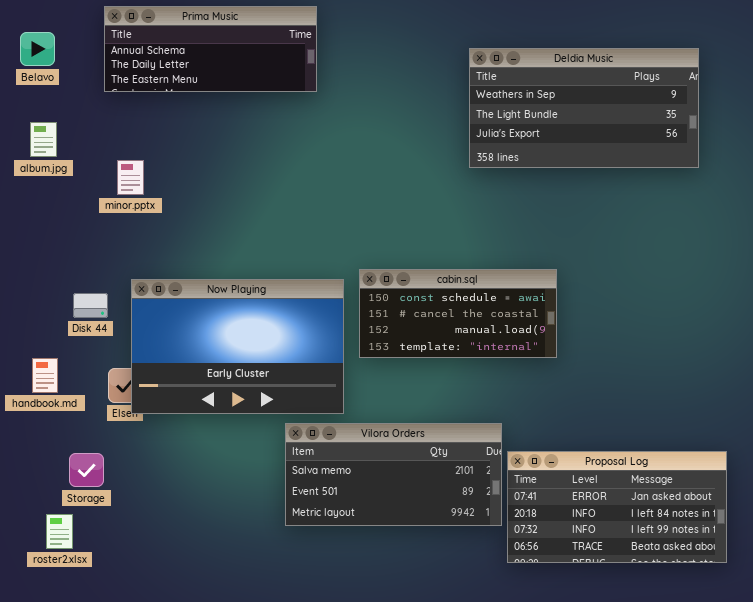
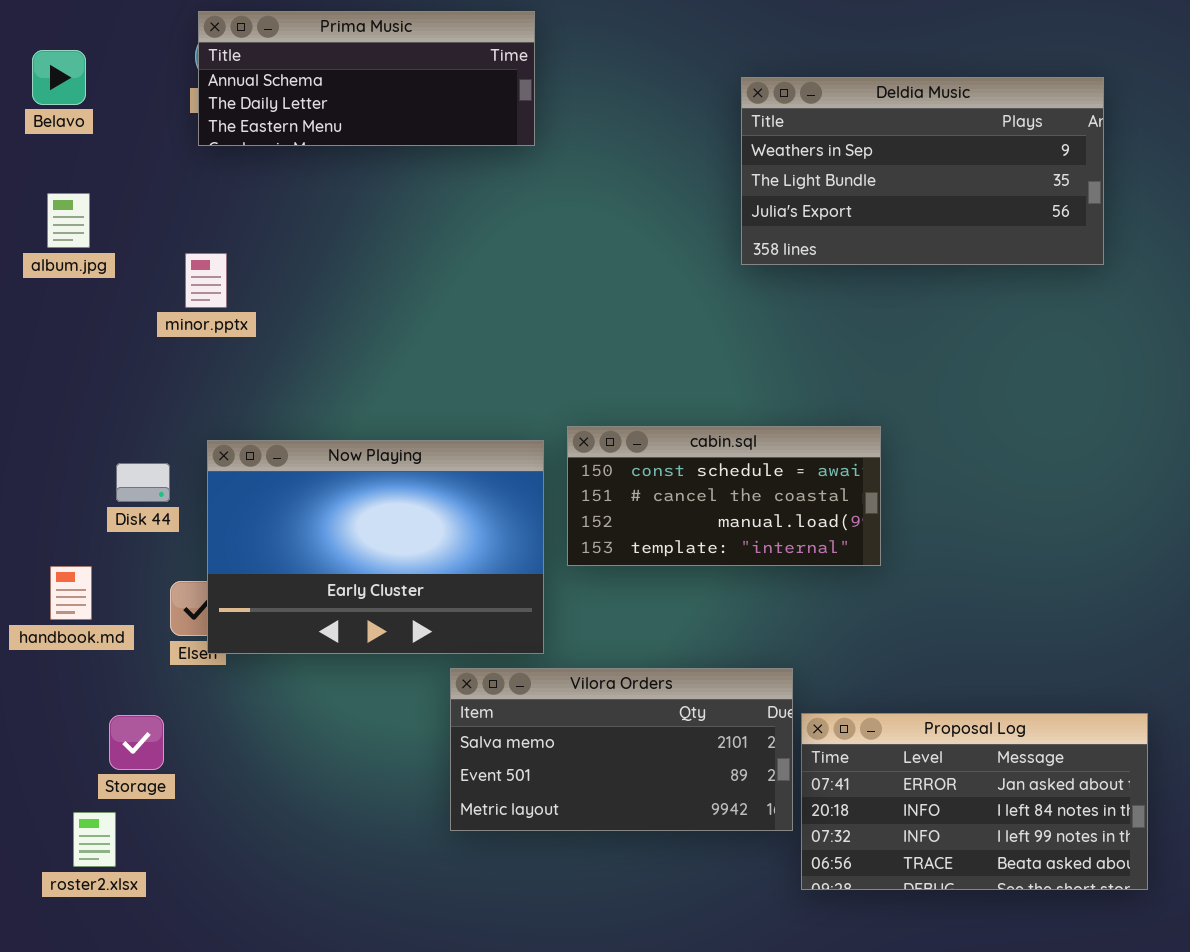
Prima Music: [104,6,317,92] -> [198,11,535,146], moved

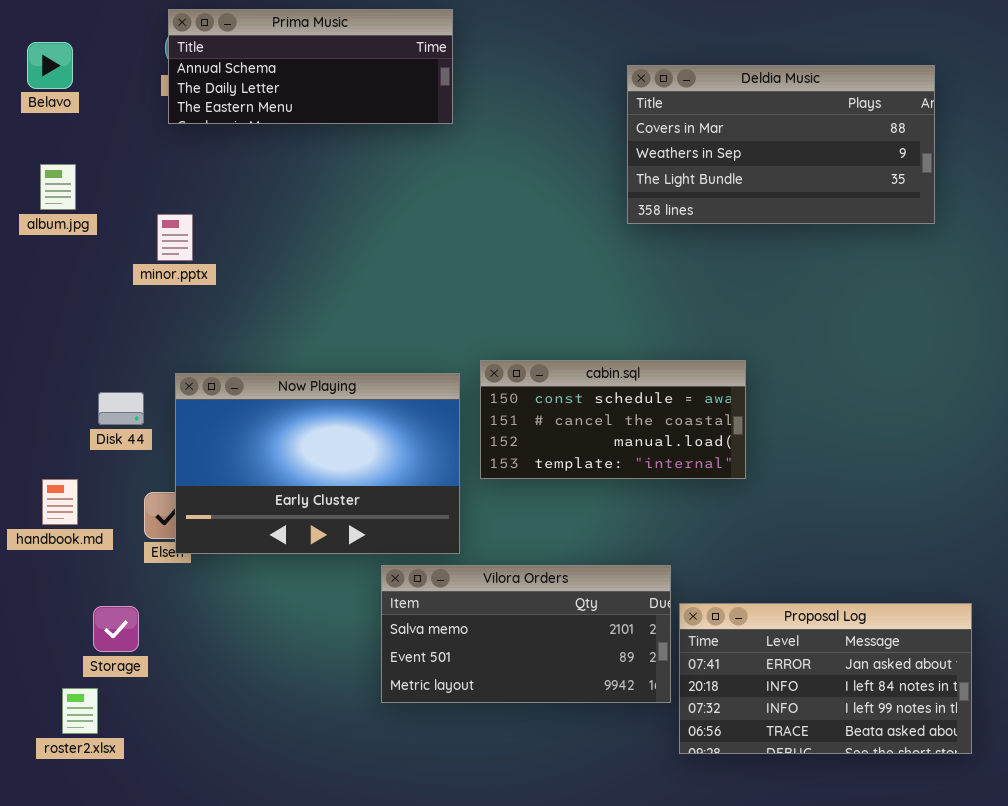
Deldia Music: [741,77,1104,265] -> [627,65,935,224], scrolled up 1 row

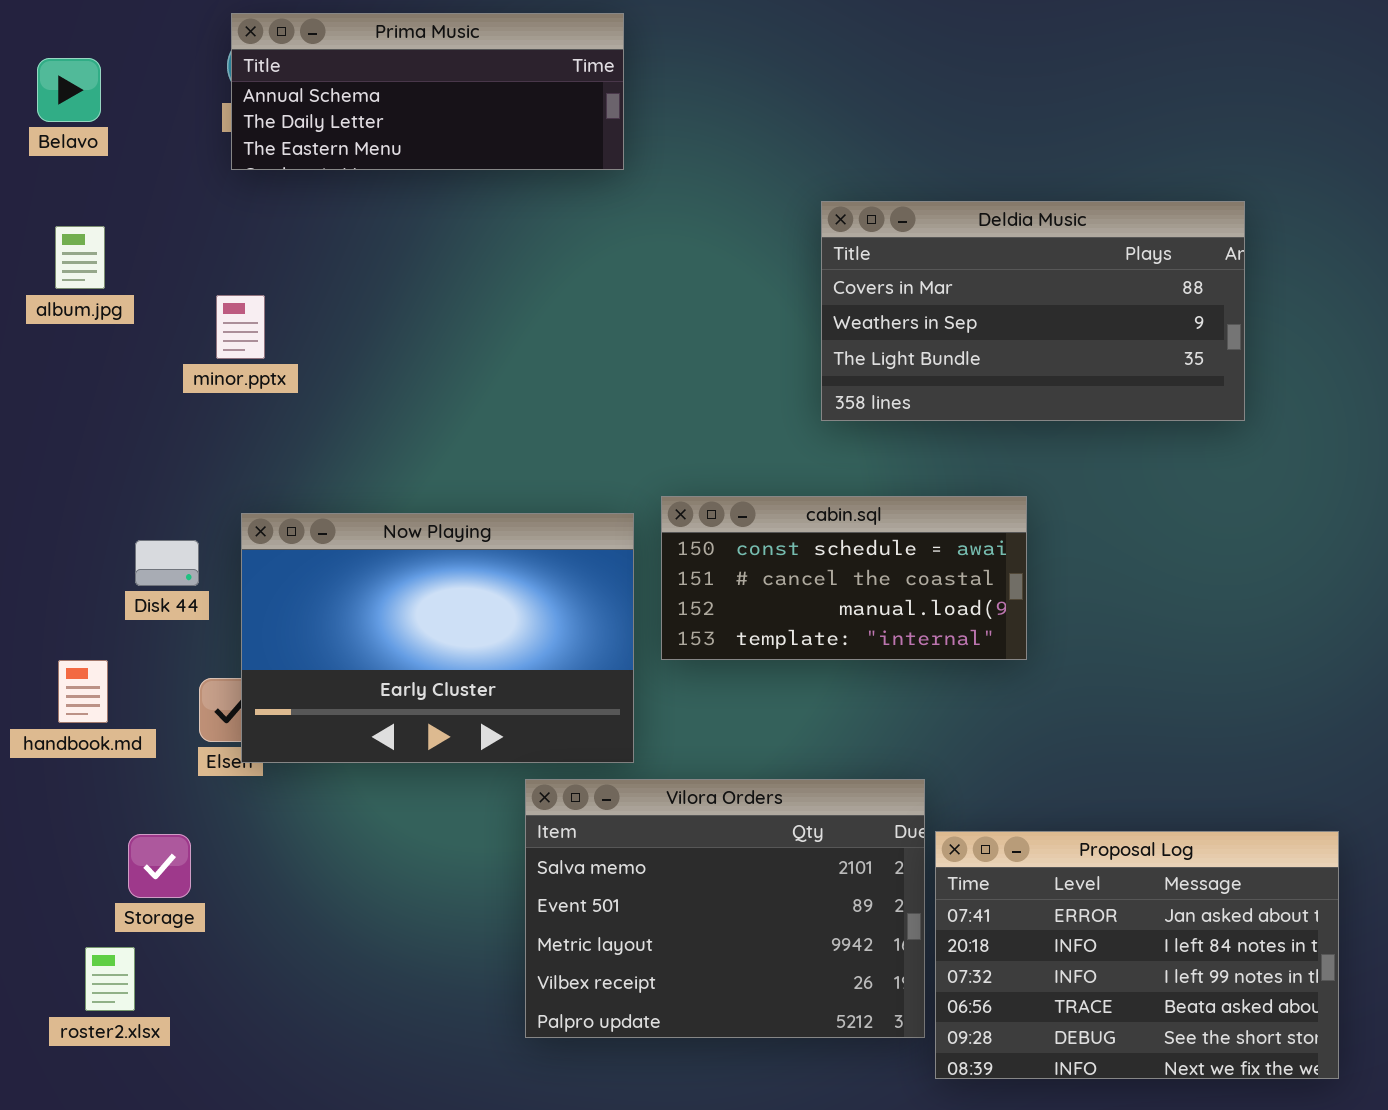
Deldia Music: [627,65,935,224] -> [821,201,1245,421], moved
Vilora Orders: [381,565,671,703] -> [525,779,925,1038], resized
Proposal Log: [679,603,972,754] -> [935,831,1339,1079], resized

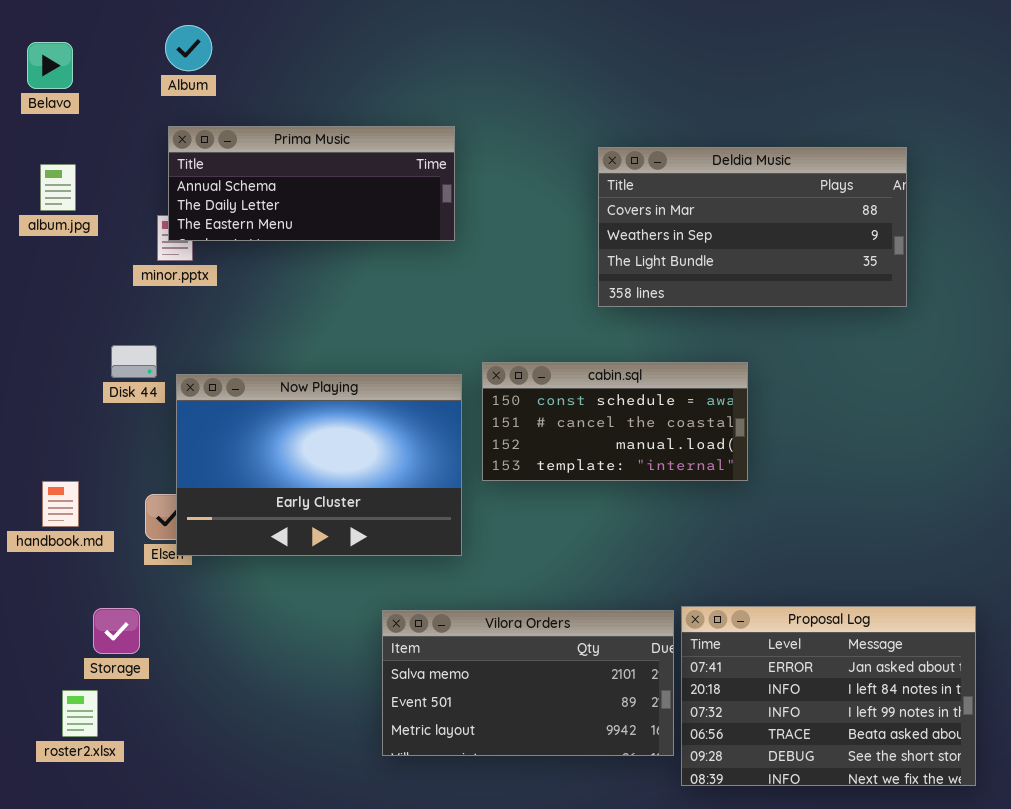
Prima Music: [231,13,624,170] -> [168,126,455,241], moved
Disk 44: [135,540,199,586] -> [111,345,157,378], moved
Vilora Orders: [525,779,925,1038] -> [382,610,674,756], resized

